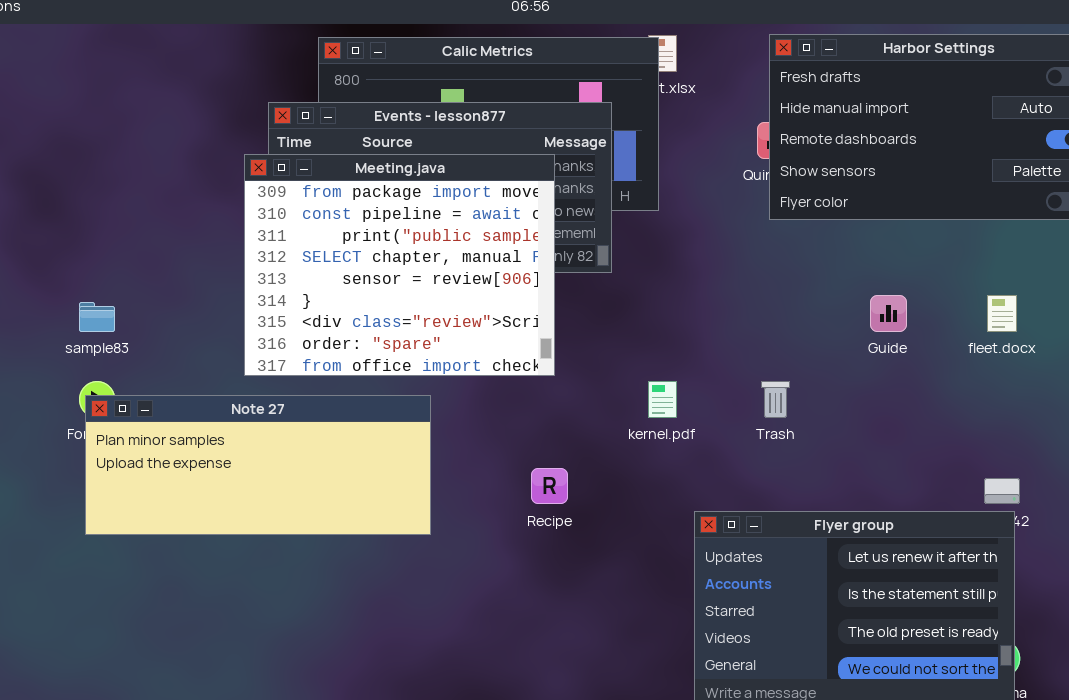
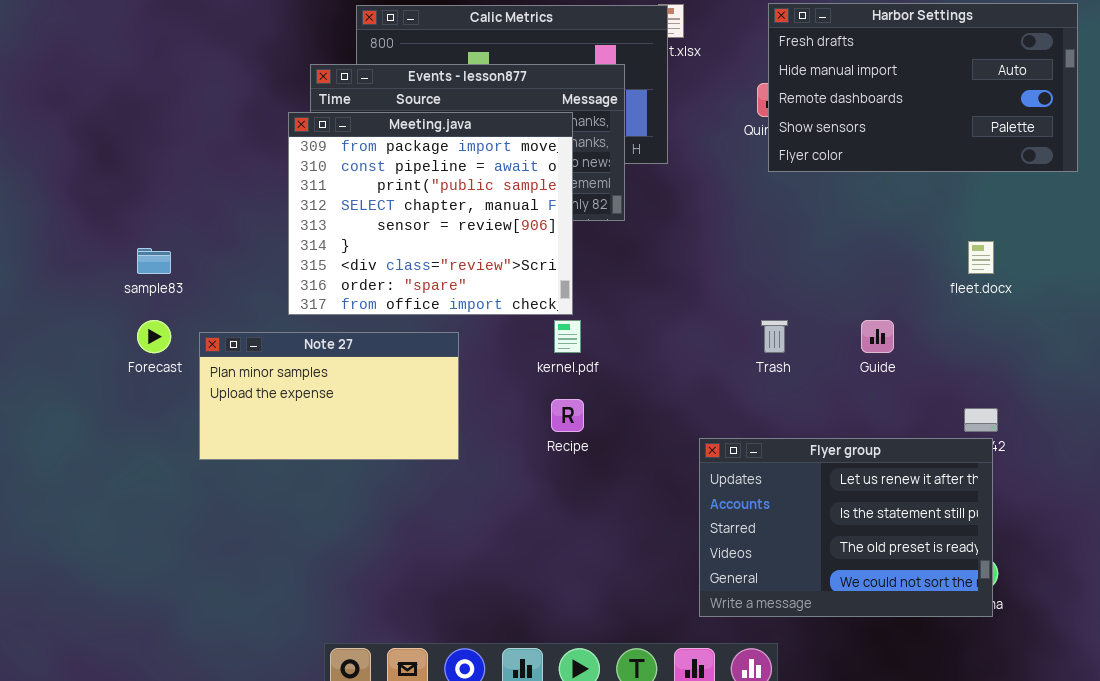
Guide: [870,295,907,332] -> [861,320,894,353], moved
kernel.pdf: [648,381,677,418] -> [554,320,581,353], moved
Note 27: [85,395,431,535] -> [199,332,459,460], resized

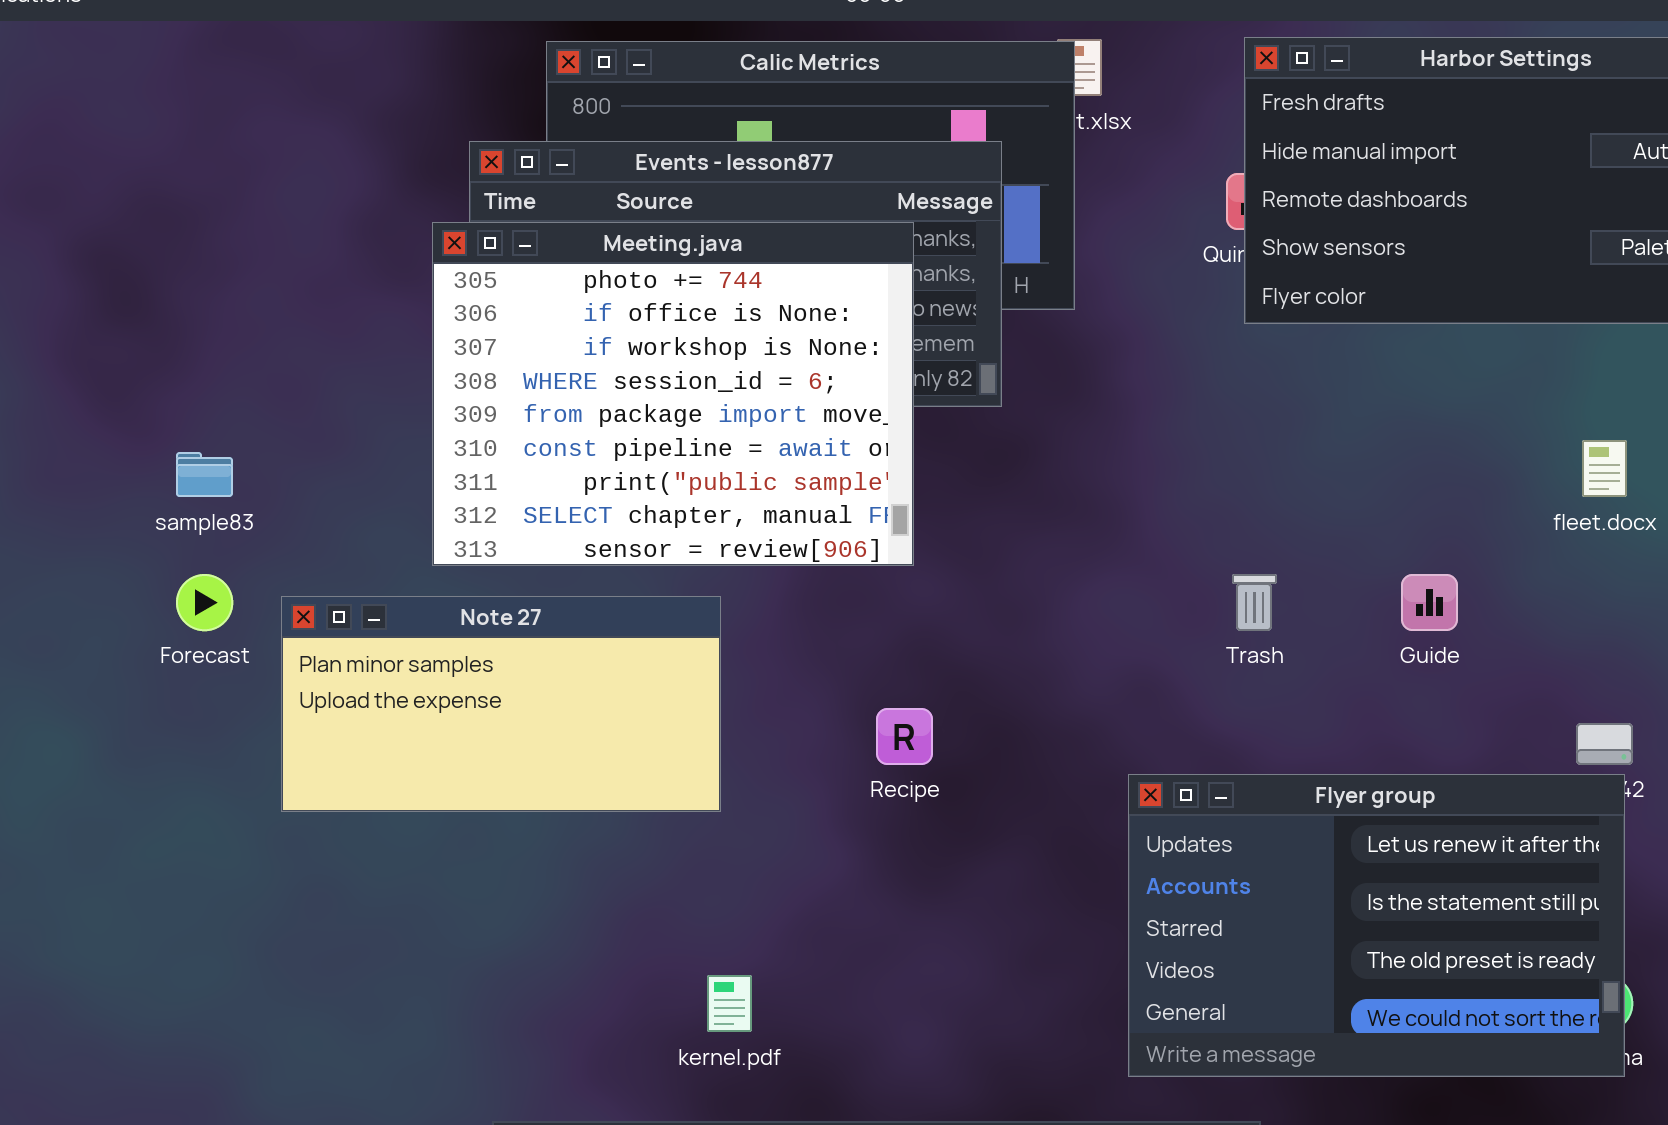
Meeting.java: [288,112,573,315] -> [432,222,914,566], scrolled up 4 rows
kernel.pdf: [554,320,581,353] -> [707,975,752,1032], moved

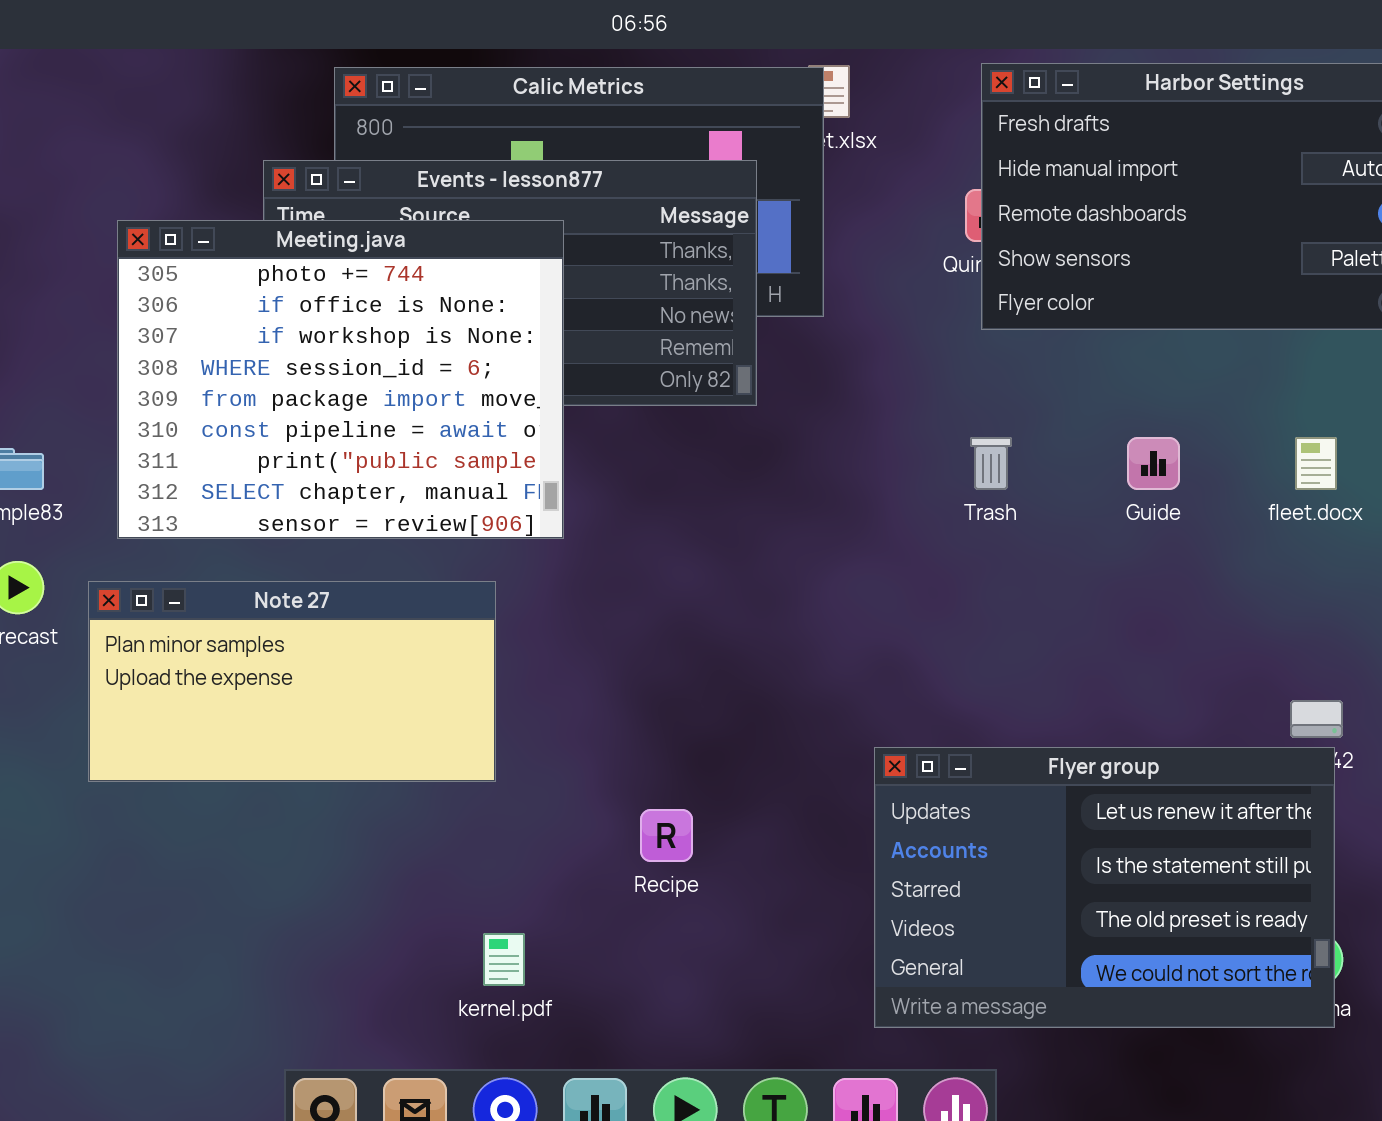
Meeting.java: [432,222,914,566] -> [117,220,564,539], moved
Trash: [1232,574,1277,631] -> [970,437,1012,490], moved
Guide: [1401,574,1458,631] -> [1127,437,1180,490], moved
Recipe: [876,708,933,765] -> [640,809,693,862], moved

